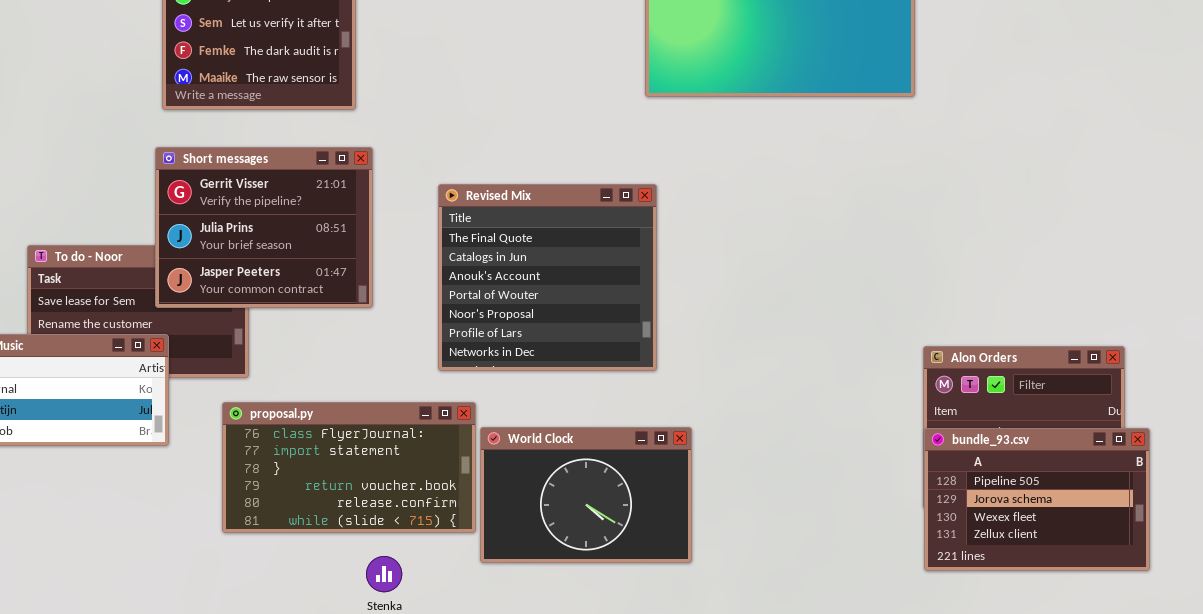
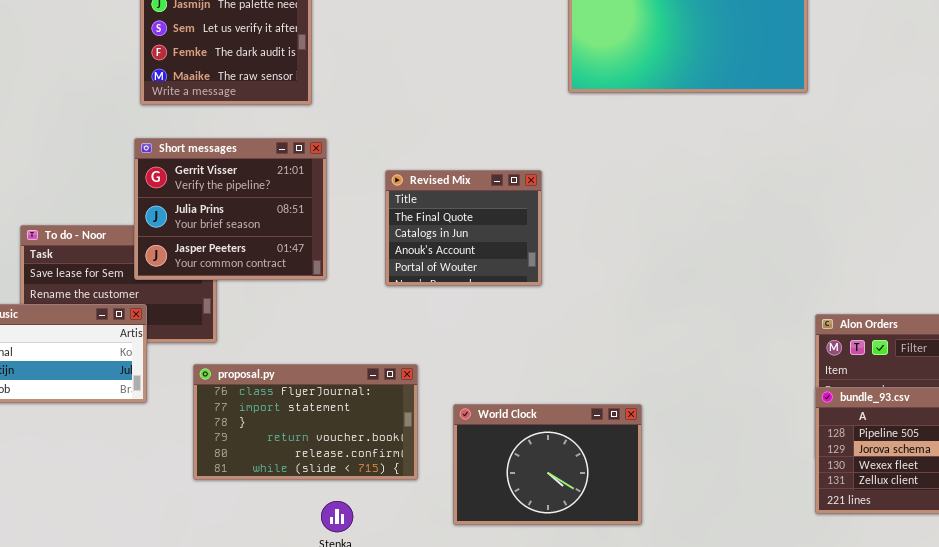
Revised Mix: [438,184,657,371] -> [385,170,542,286], resized
World Clock: [480,427,692,563] -> [453,404,642,525], moved

